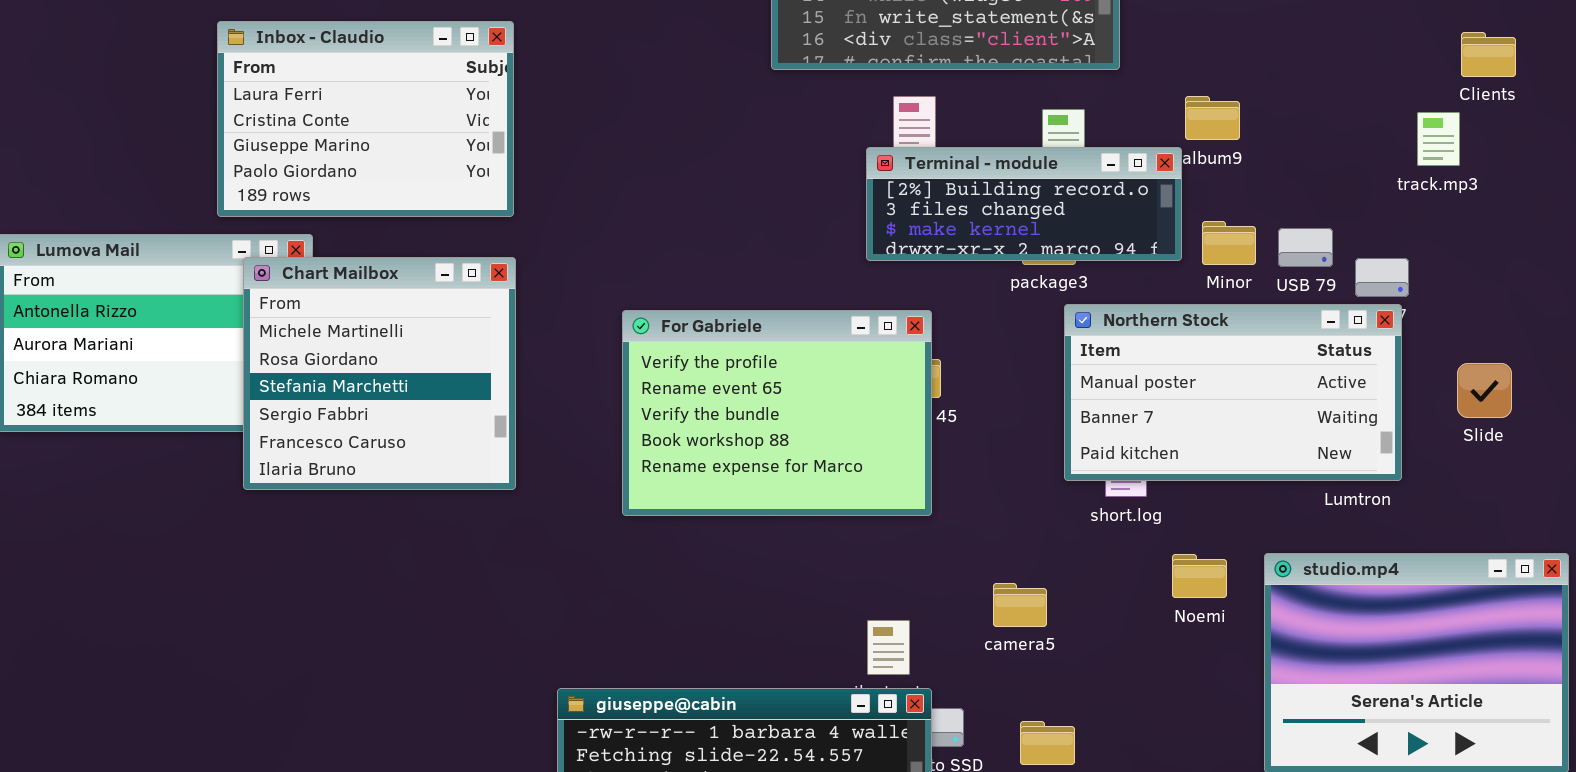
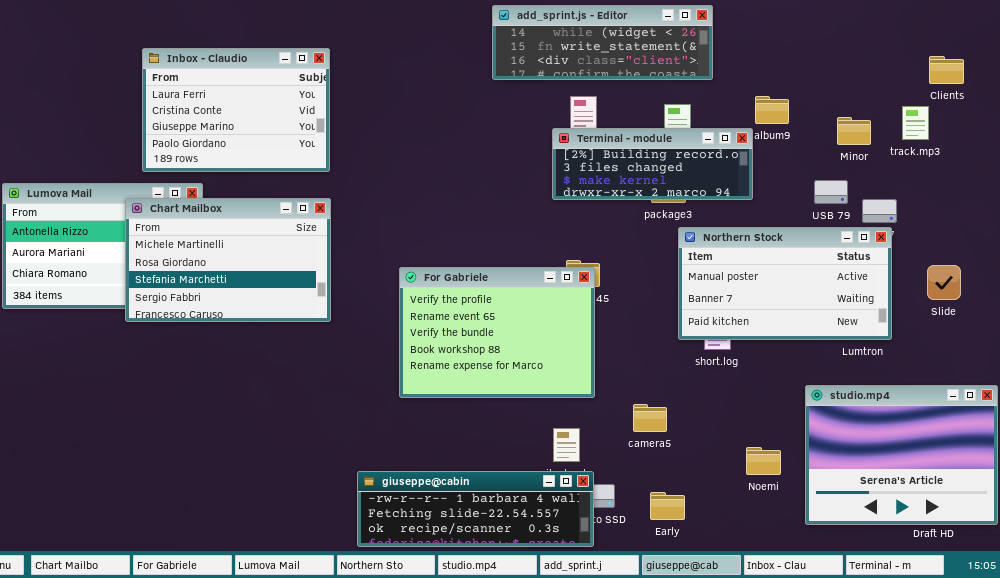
Minor: [1202,221,1256,265] -> [837,117,871,145], moved
Chart Mailbox: [243,257,516,490] -> [125,198,331,322], resized
For Gabriele: [622,310,932,516] -> [399,267,595,398], moved
Noemi: [1172,554,1227,598] -> [746,447,781,475], moved

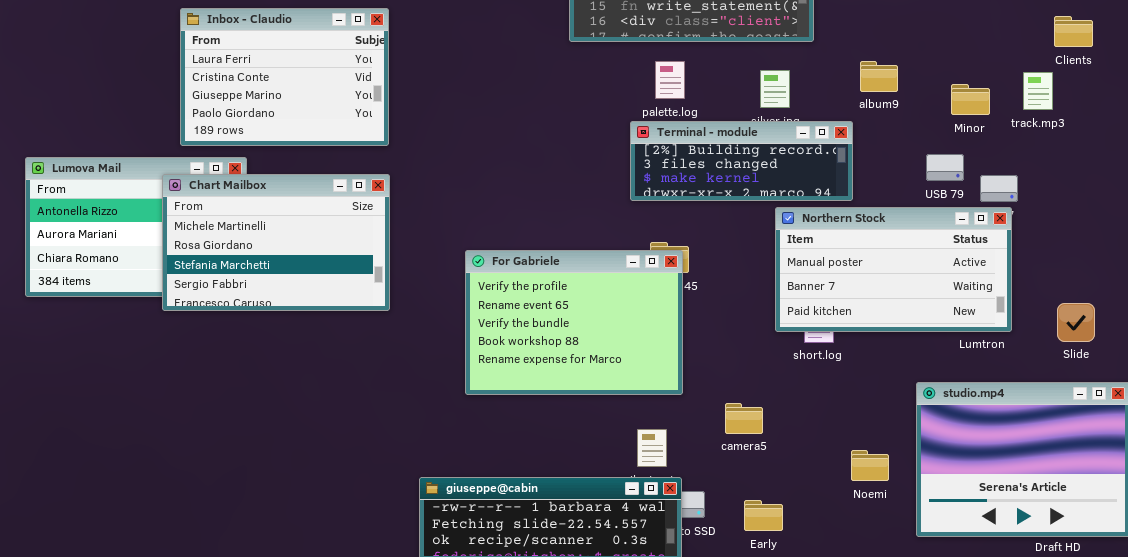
Terminal - module: [552,128,753,200] -> [630,121,853,201], moved
Slide: [927,265,961,300] -> [1057,303,1095,342], moved

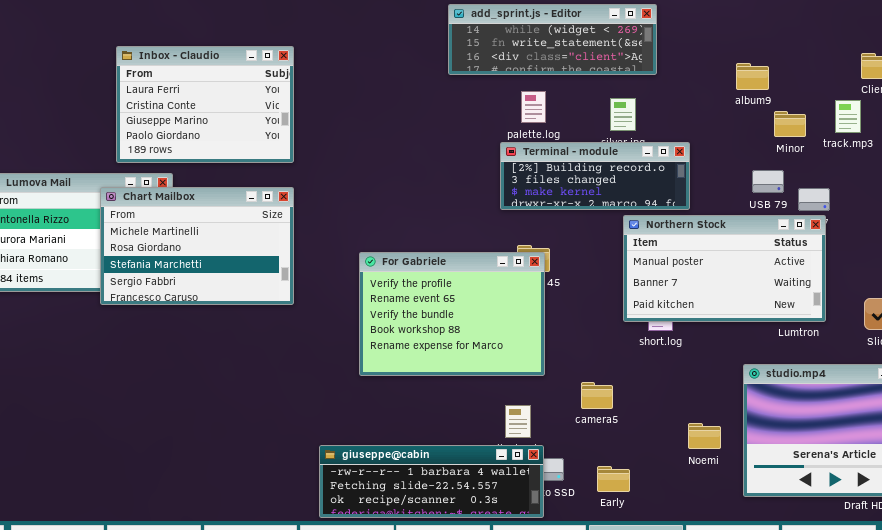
album9: [860,61,898,92] -> [736,63,769,90], moved

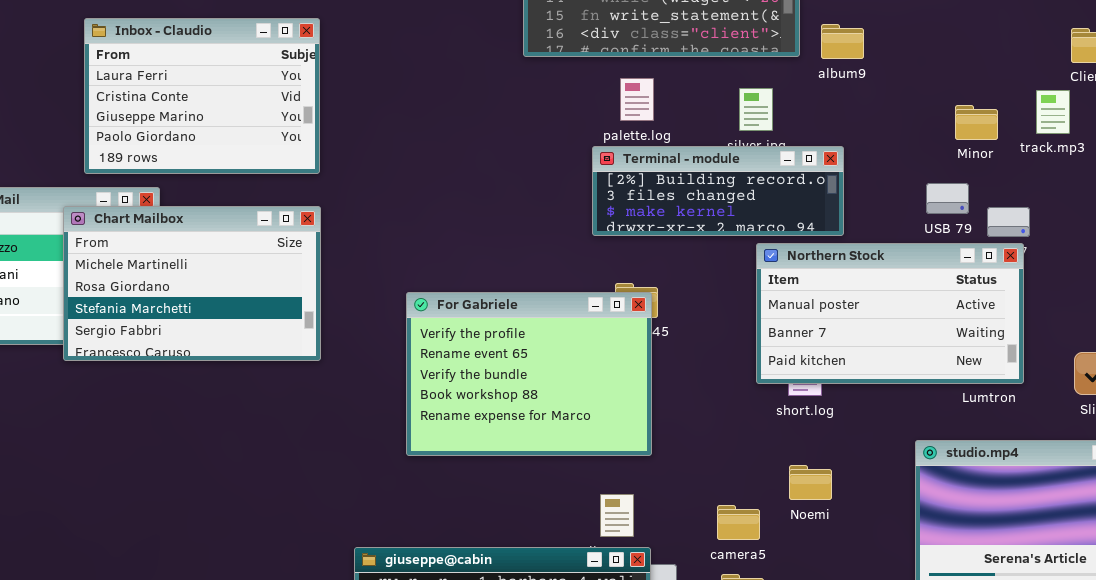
album9: [736,63,769,90] -> [821,24,864,59], moved
camera5: [581,382,613,409] -> [717,505,760,540], moved
Noemi: [688,423,721,449] -> [789,465,832,500], moved

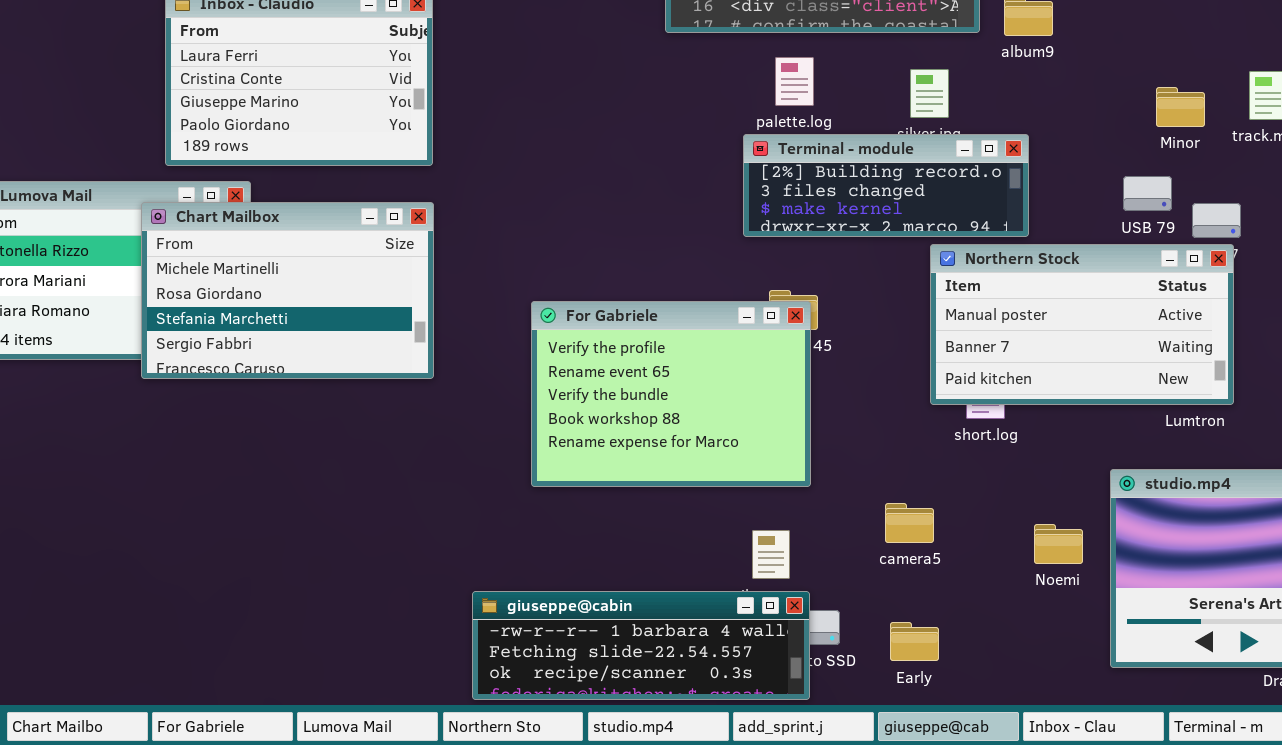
Noemi: [789,465,832,500] -> [1034,524,1083,564], moved
camera5: [717,505,760,540] -> [885,503,934,543], moved

